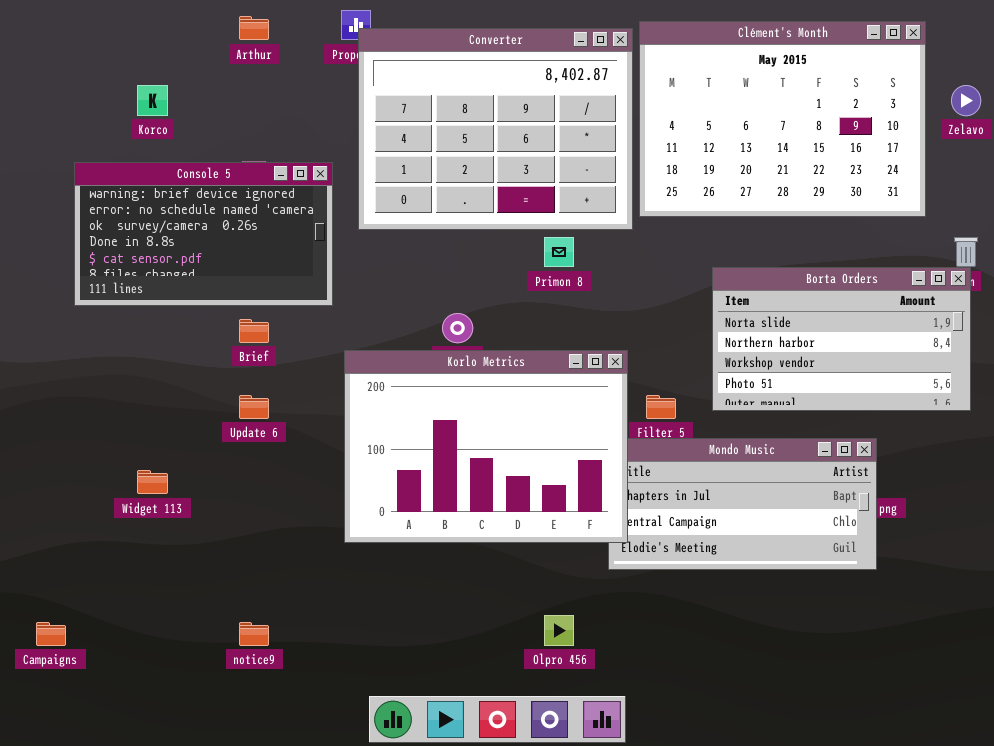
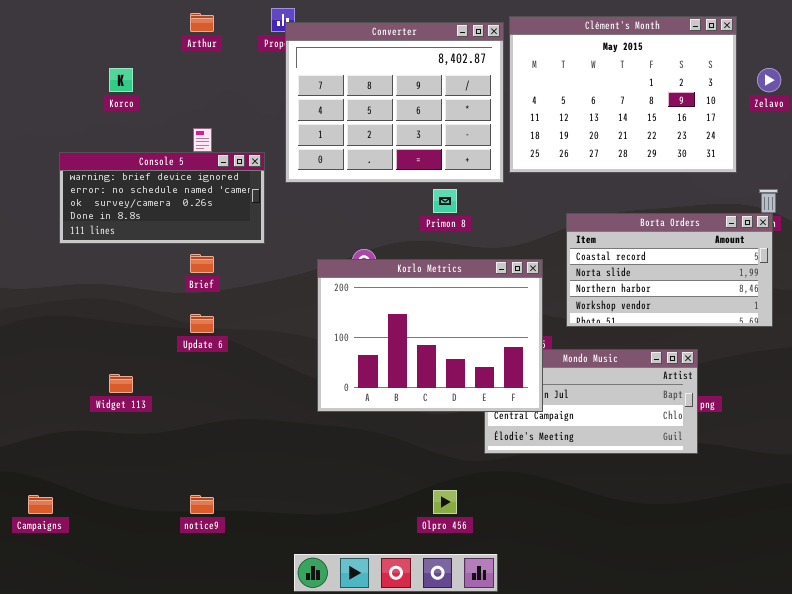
Console 5: [74,162,333,306] -> [59,152,265,244], resized
Borta Orders: [712,267,971,411] -> [566,213,773,327], scrolled up 1 row
Korlo Metrics: [344,350,628,543] -> [317,259,543,412], moved

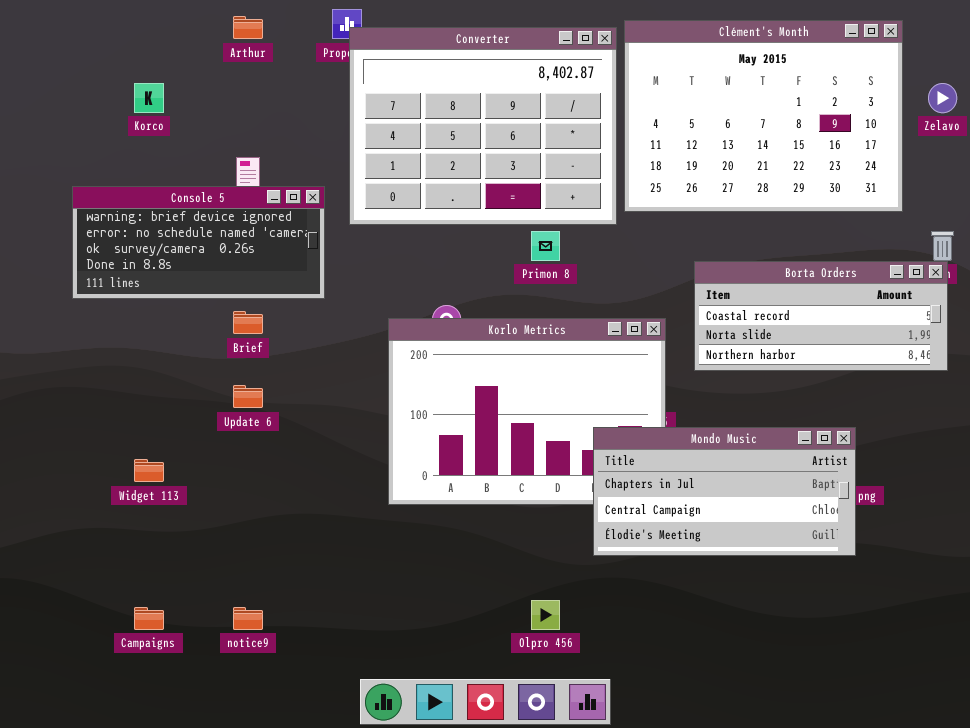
Borta Orders: [566,213,773,327] -> [694,261,948,371], resized
Mondo Music: [484,349,698,454] -> [593,427,856,556], raised
Campaigns: [28,495,53,514] -> [134,607,164,630], moved

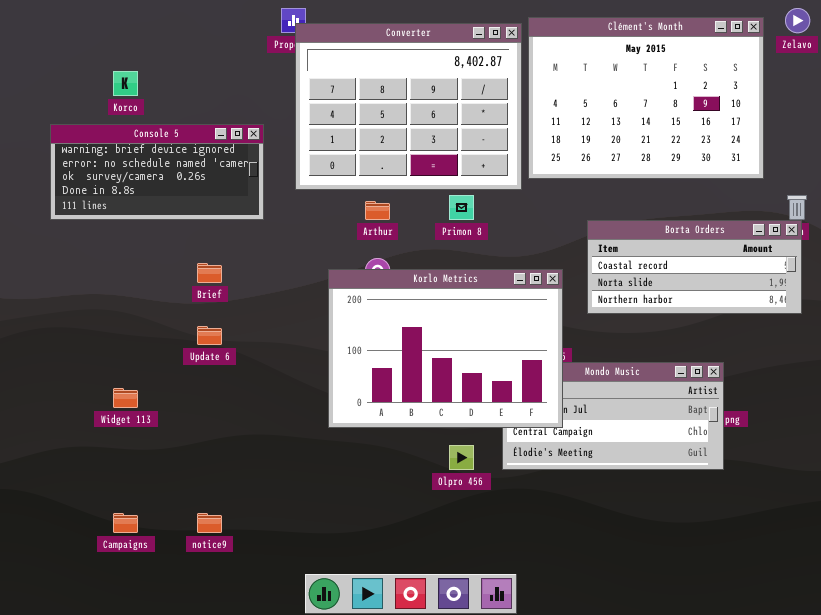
Arthur: [233,16,263,39] -> [365,201,390,220], moved
Zelavo: [928,83,957,113] -> [785,8,810,33], moved
Console 5: [72,186,325,299] -> [50,124,264,220], moved
Korlo Metrics: [388,318,666,505] -> [328,269,563,428], raised
Olpro 456: [531,600,560,630] -> [449,445,474,470], moved

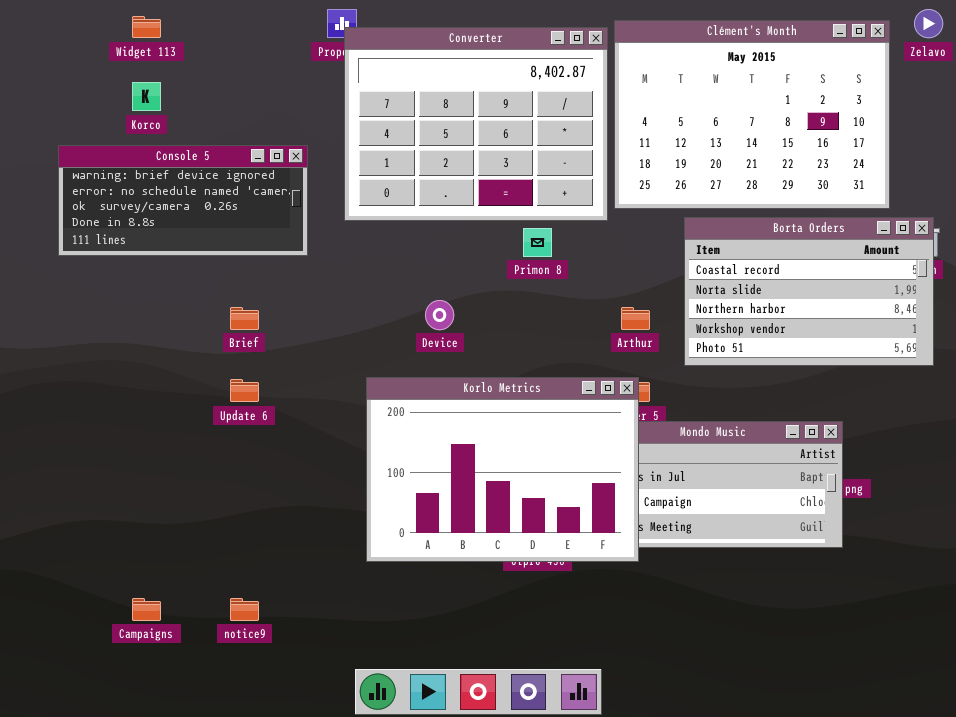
Arthur: [365,201,390,220] -> [621,307,650,330], moved
Borta Orders: [587,220,802,314] -> [684,217,934,366], resized
Korlo Metrics: [328,269,563,428] -> [366,377,639,562], moved
Widget 113: [113,388,138,408] -> [132,16,161,38], moved

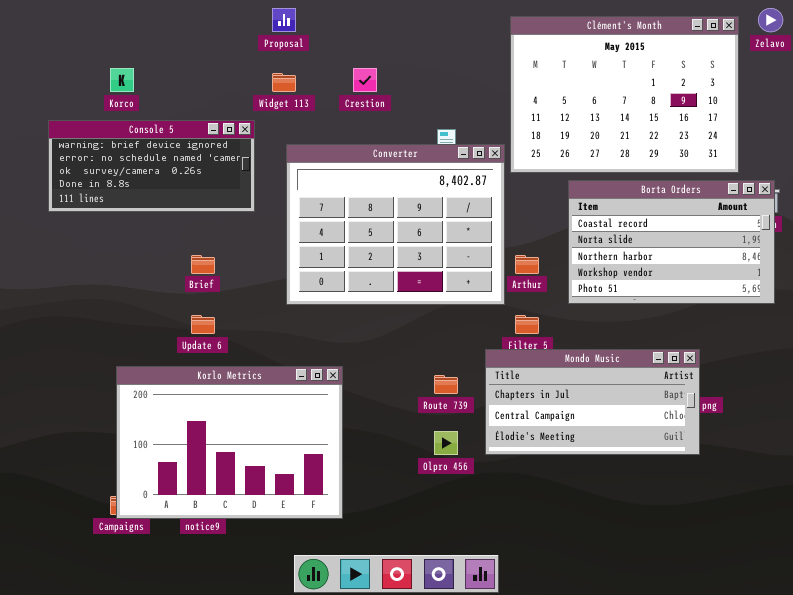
Widget 113: [132,16,161,38] -> [272,73,296,92], moved
Converter: [344,27,608,221] -> [286,144,505,305], moved
Korlo Metrics: [366,377,639,562] -> [116,366,343,519], moved

